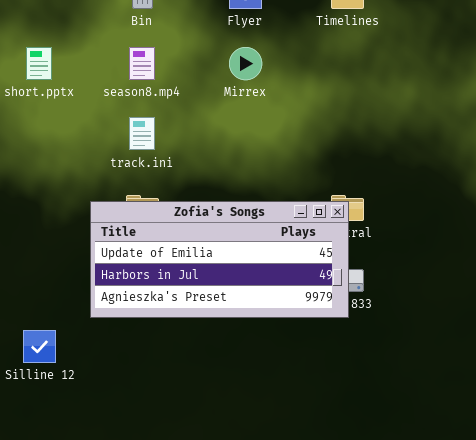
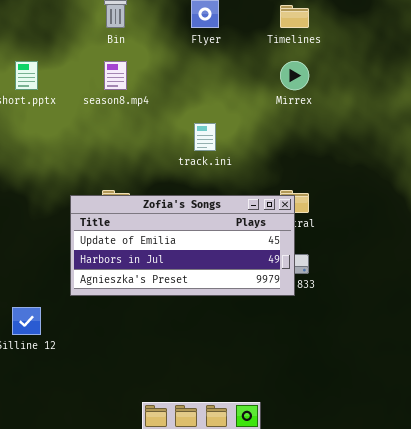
Mirrex: [229,47,262,80] -> [280,61,309,90], moved
track.ini: [129,117,155,150] -> [194,123,216,151], moved

